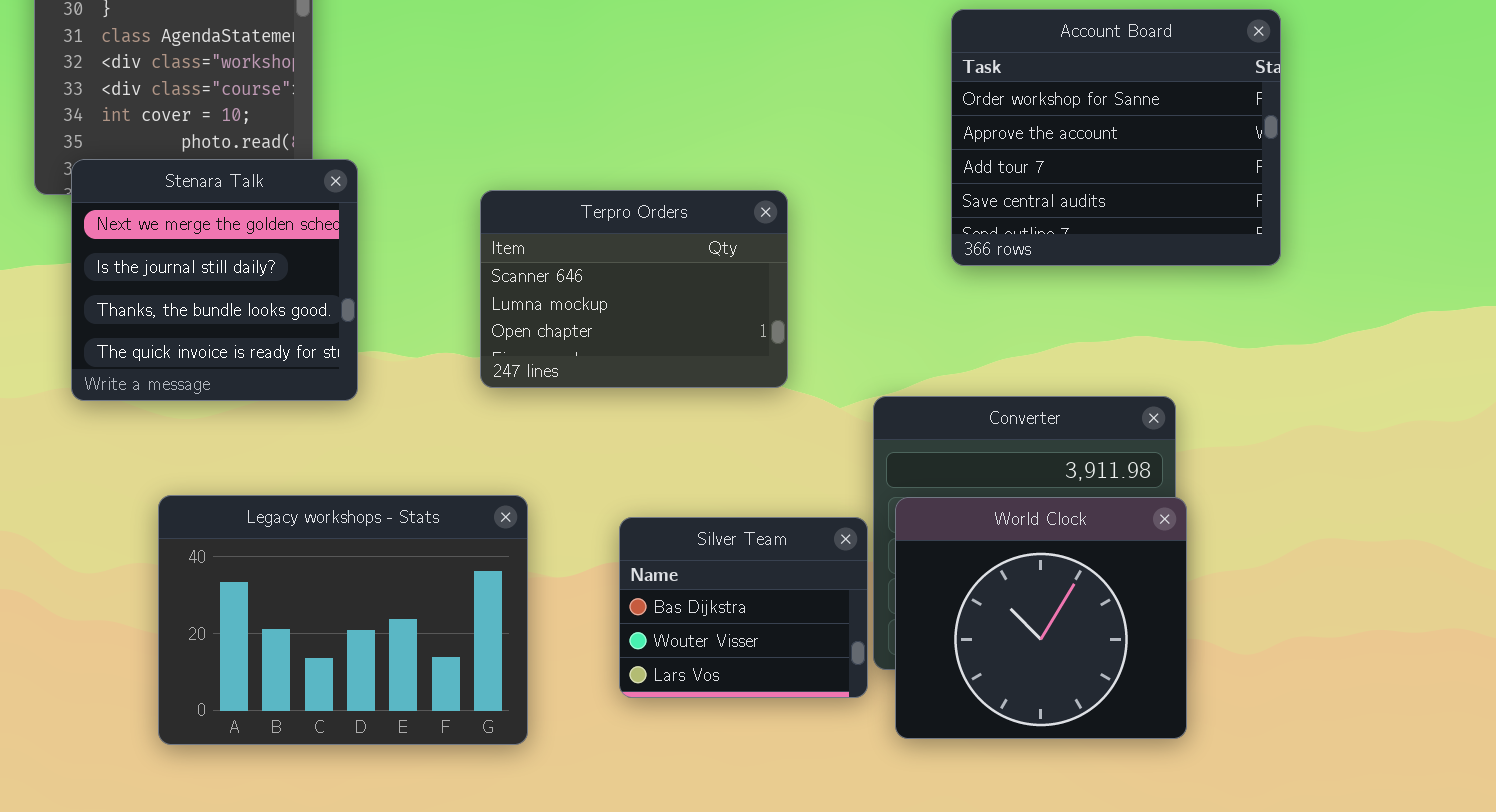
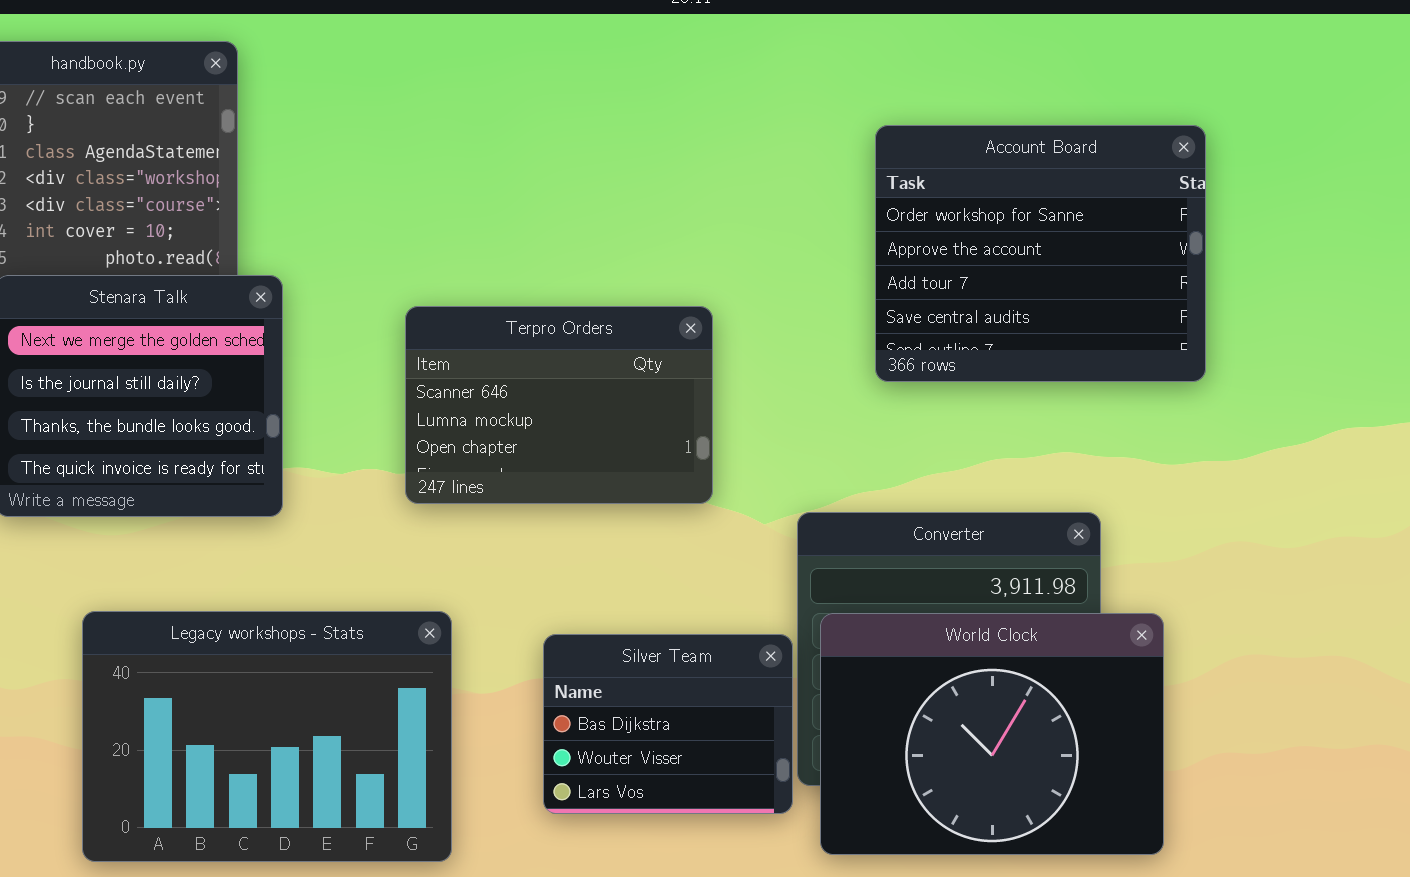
World Clock: [895,497,1187,739] -> [820,613,1164,855], resized

